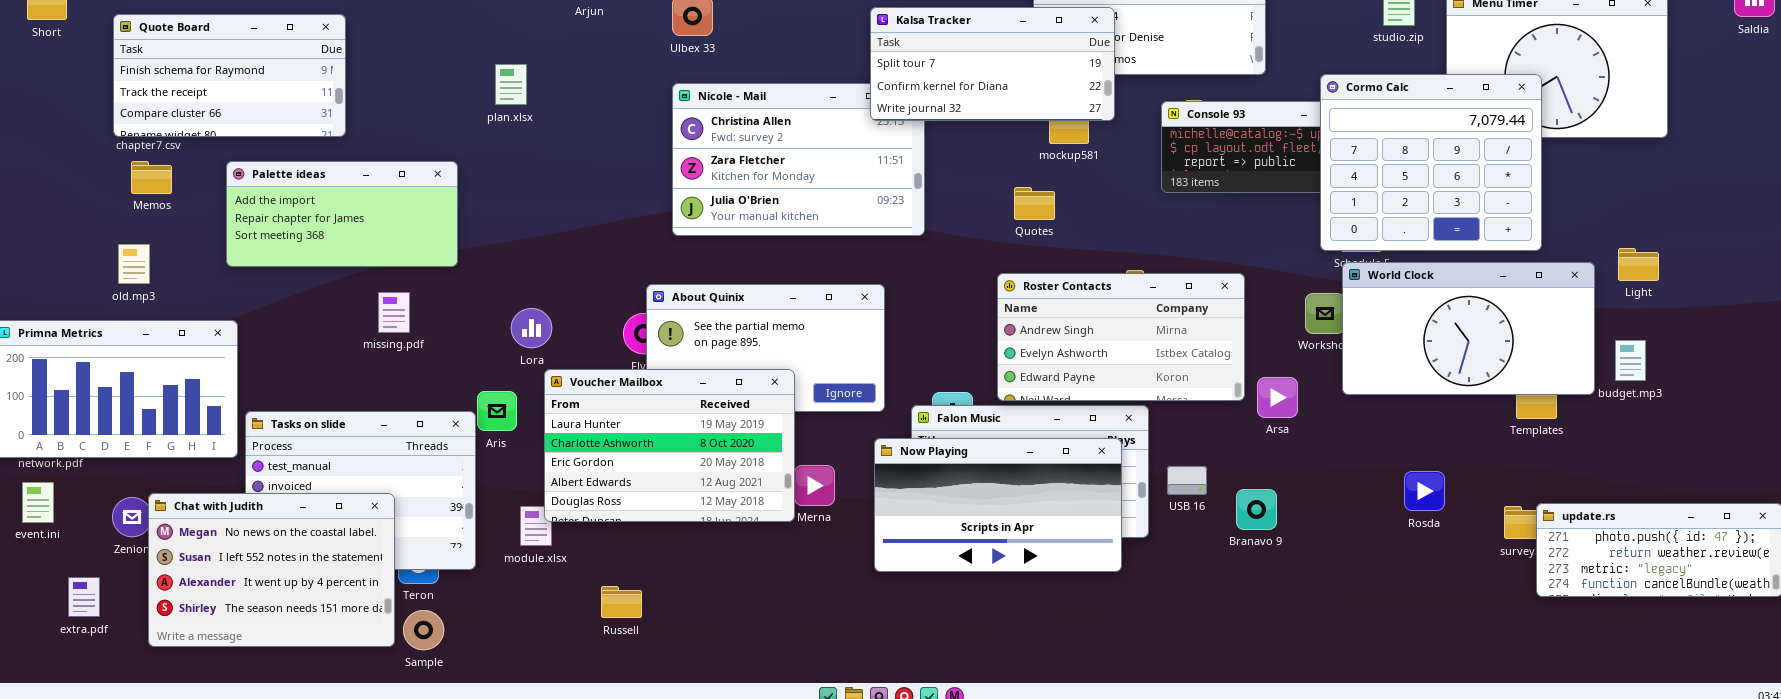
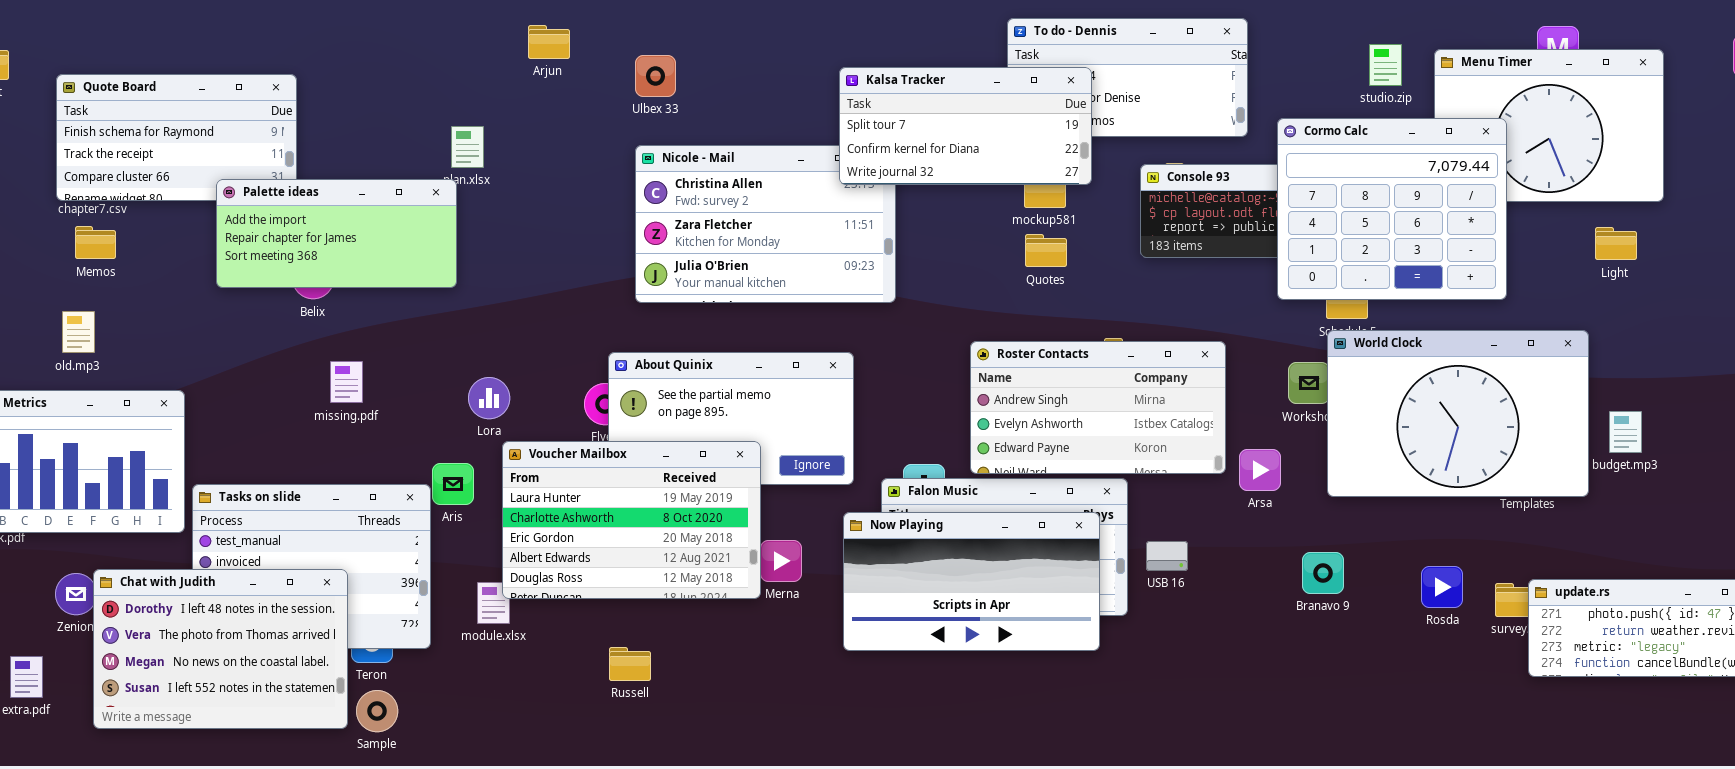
Cormo Calc: [1320,74,1542,251] -> [1277,118,1507,300], moved
Palette ideas: [226,161,458,267] -> [216,179,457,288], moved
Quotes: [1014,187,1055,220] -> [1025,234,1067,267], moved
Light: [1618,248,1659,281] -> [1595,227,1637,260], moved
World Clock: [1342,262,1595,395] -> [1327,330,1589,497], resized
Rosda: [1404,471,1445,511] -> [1421,566,1463,608], moved
Branavo 9: [1236,489,1277,530] -> [1302,552,1344,594], moved
Chat with Judith: [148,493,395,647] -> [93,569,348,729], scrolled up 2 rows
Russell: [601,586,642,618] -> [609,647,651,681], moved

